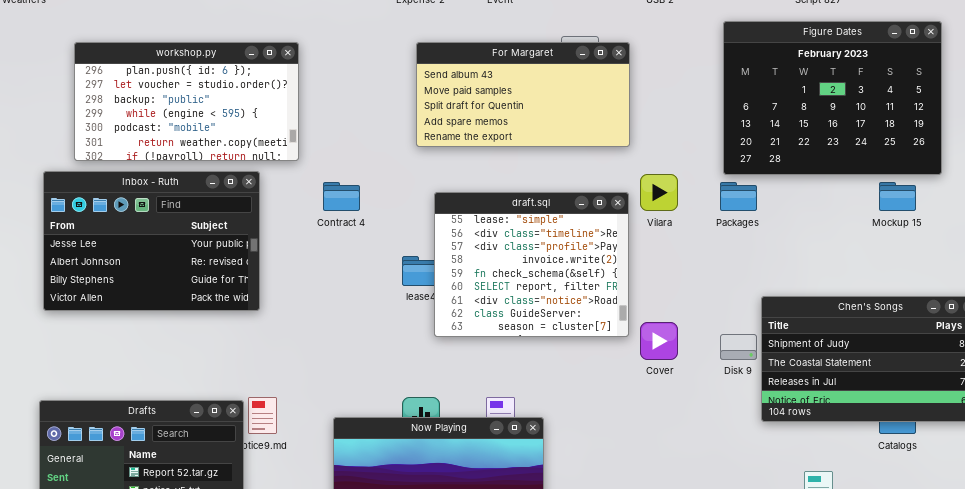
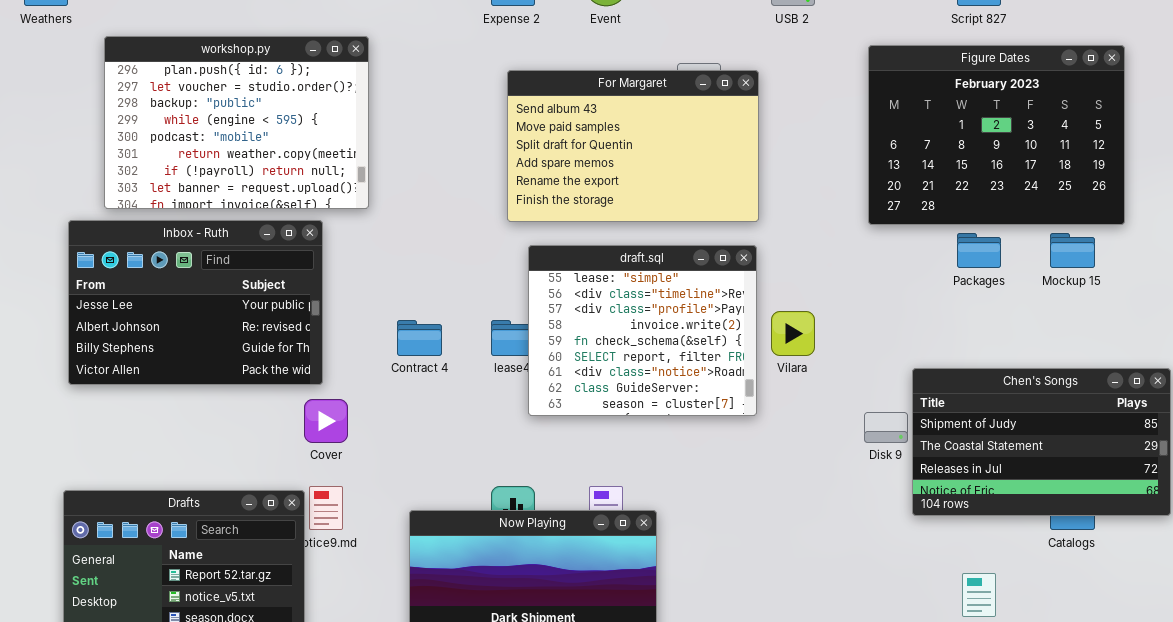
workshop.py: [74,42,299,161] -> [104,36,369,209], resized
For Margaret: [416,42,630,147] -> [507,70,759,222], resized
Vilara: [640,174,678,211] -> [771,311,815,356], moved
Contract 4: [323,182,360,211] -> [397,320,442,356], moved
Packages: [720,182,757,211] -> [957,233,1001,268], moved
Cover: [640,322,678,360] -> [304,399,348,443], moved

